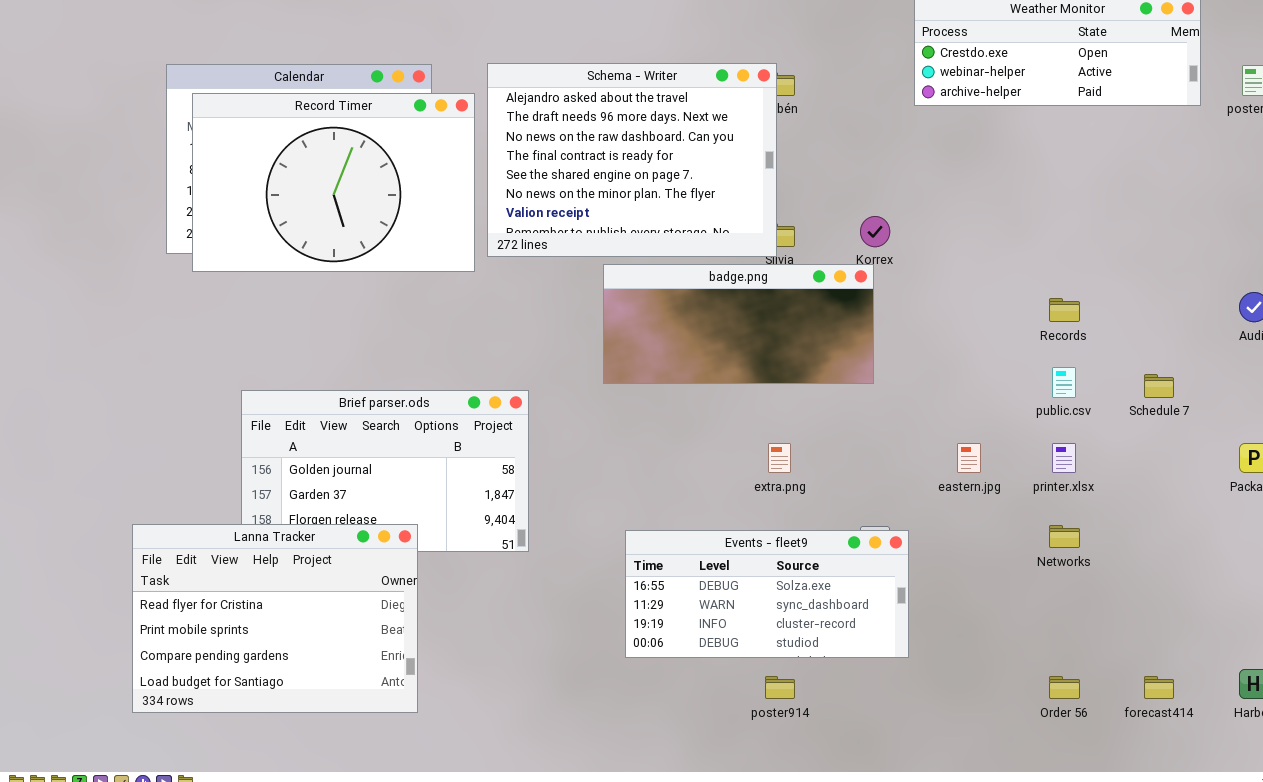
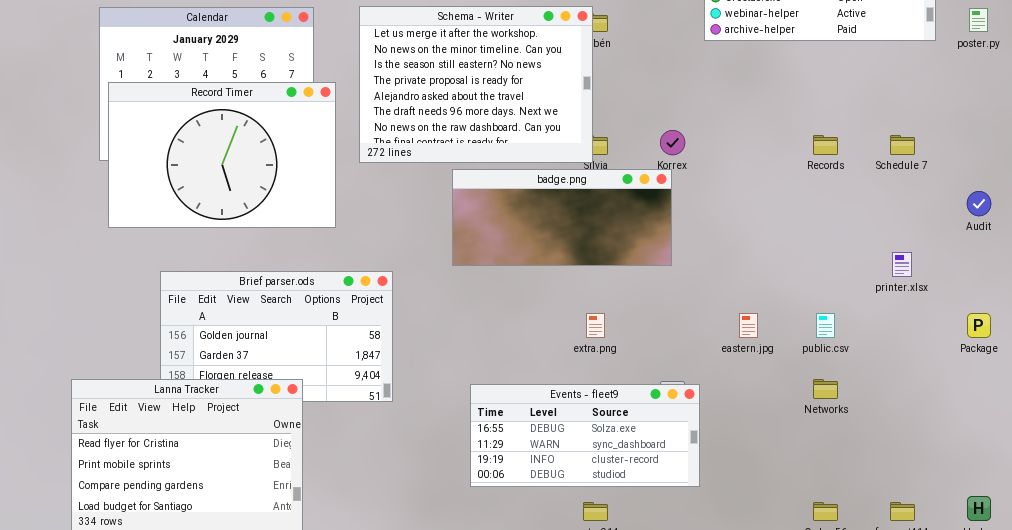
Schema - Writer: [487,63,777,257] -> [359,6,593,163], scrolled up 4 rows
Record Timer: [192,93,475,272] -> [108,82,336,228], moved
Records: [1049,298,1080,322] -> [813,135,838,155], moved
public.csv: [1052,367,1076,398] -> [816,313,835,338], moved
Schedule 7: [1144,374,1174,398] -> [890,135,915,155], moved
printer.xlsx: [1052,443,1076,473] -> [892,252,912,277], moved

